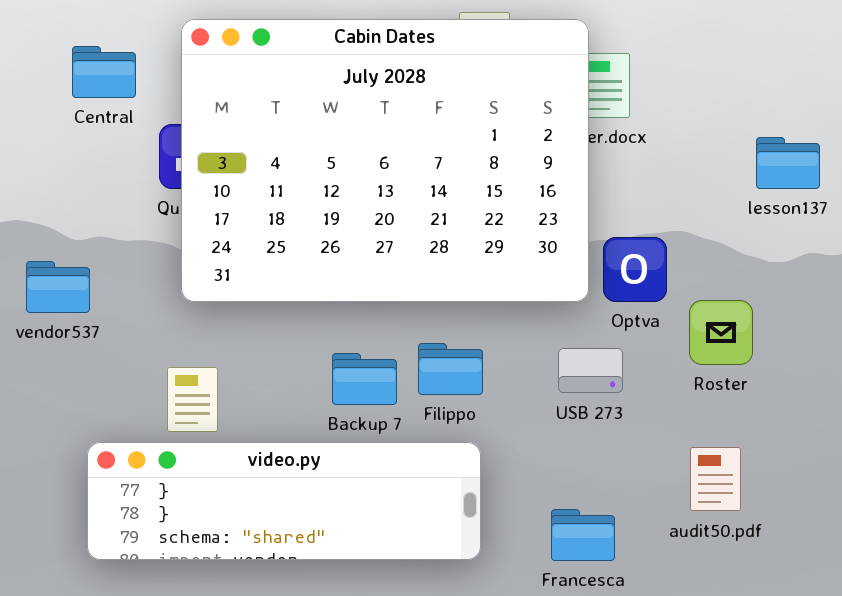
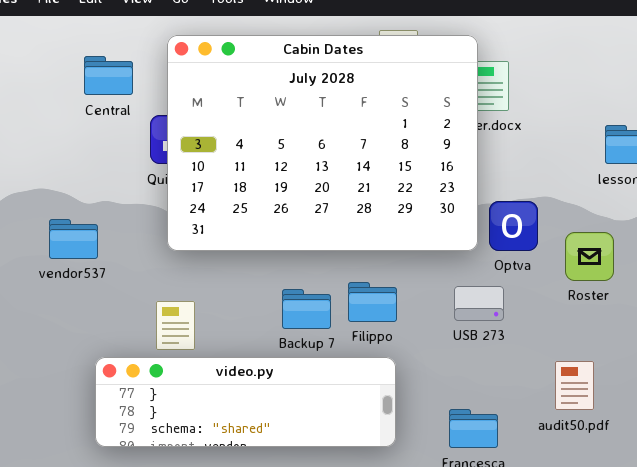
Roster: [689,300,753,365] -> [565,232,614,281], moved

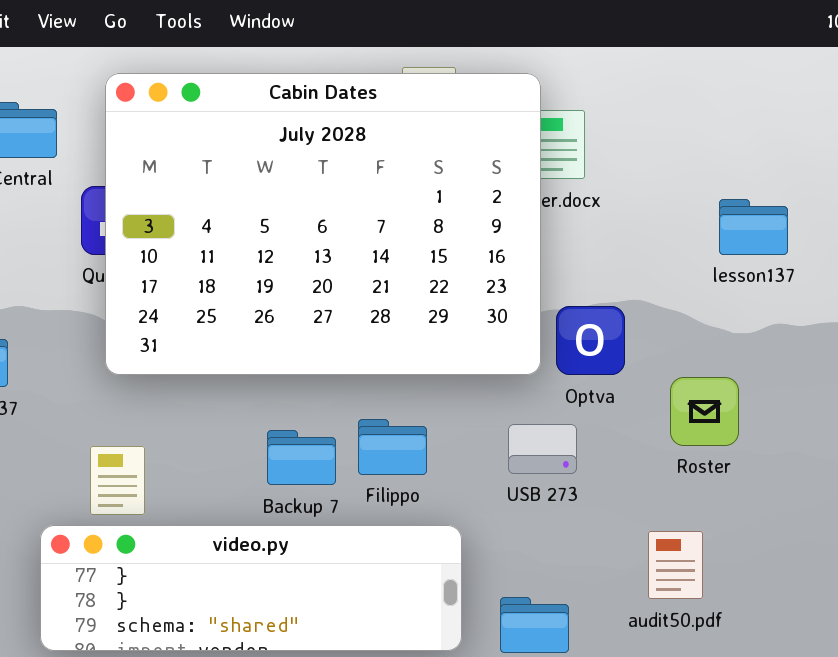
Roster: [565,232,614,281] -> [670,377,739,446], moved
video.py: [95,357,396,447] -> [40,525,462,651], moved

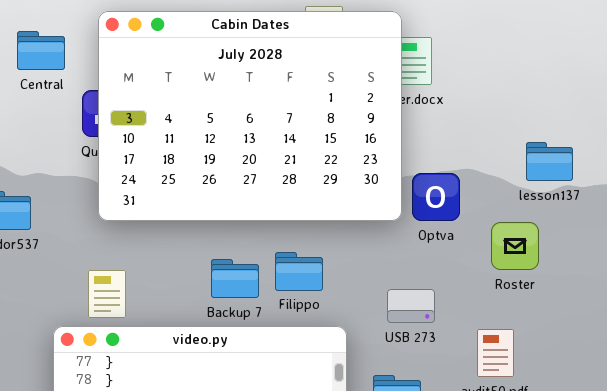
lesson137: [719,199,788,255] -> [526,142,573,181], moved
USB 273: [508,424,577,474] -> [387,289,435,323], moved

